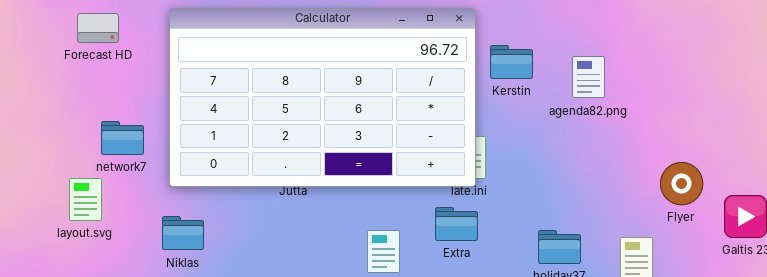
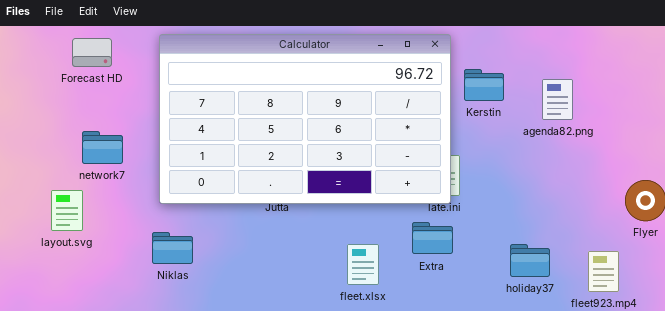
network7: [101,121,144,155] -> [82,131,123,164], moved
layout.svg: [69,178,102,221] -> [51,190,83,231], moved

